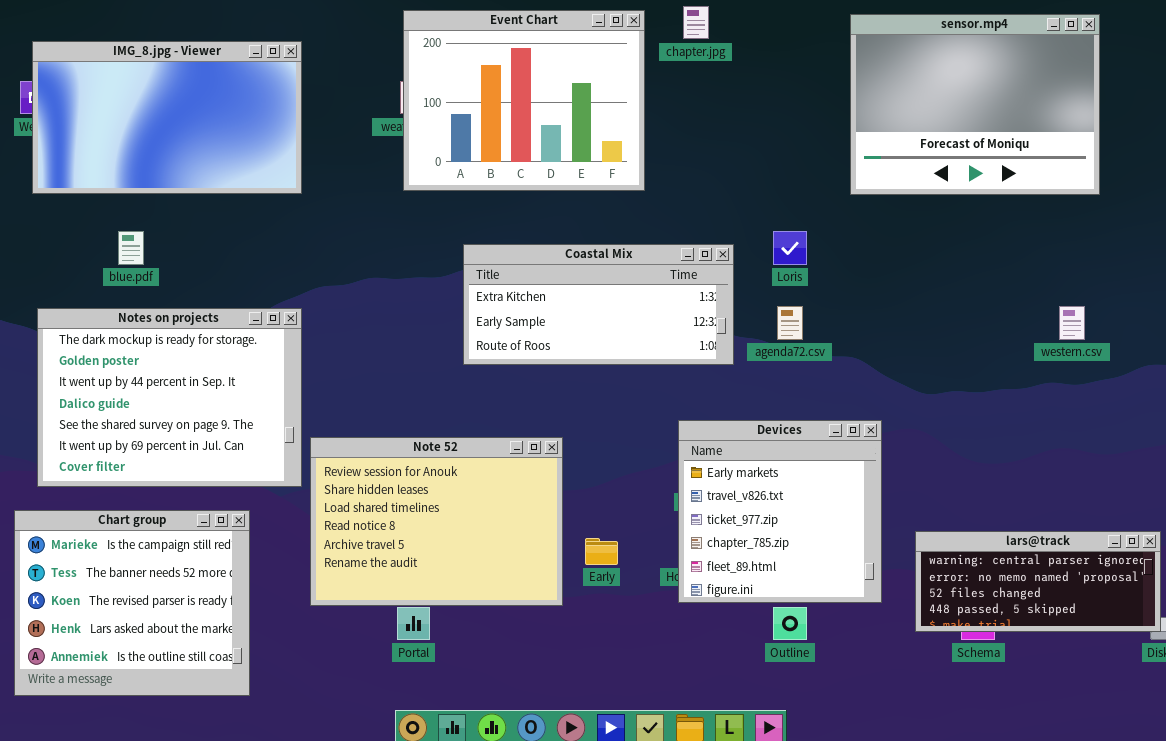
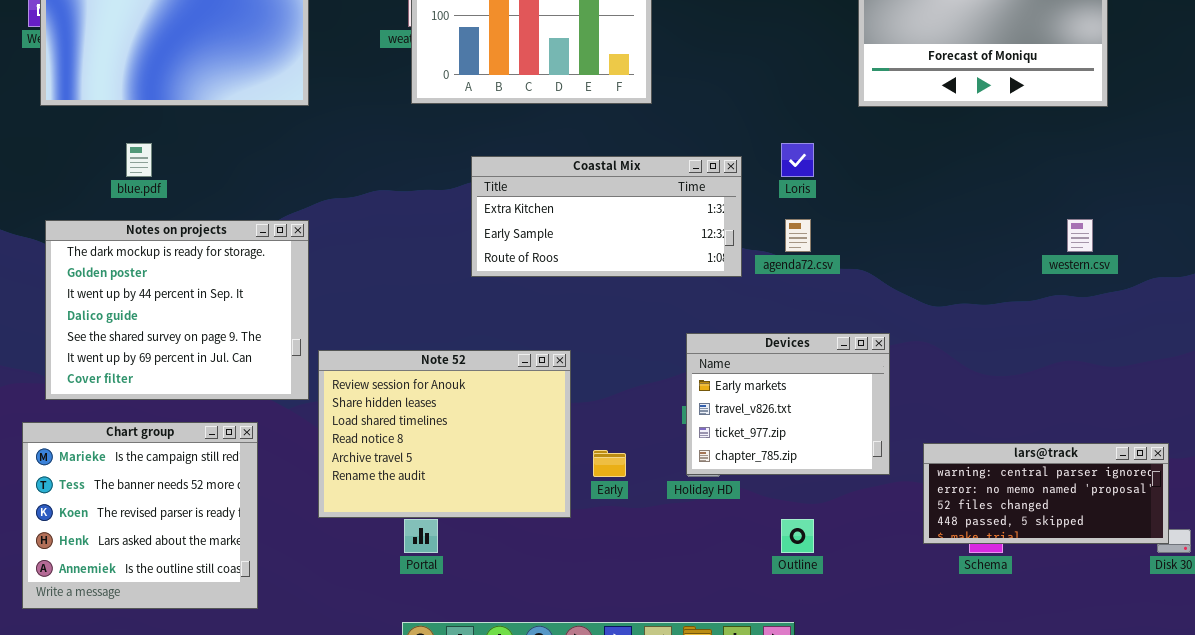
Devices: [678,420,882,603] -> [686,333,890,475], resized

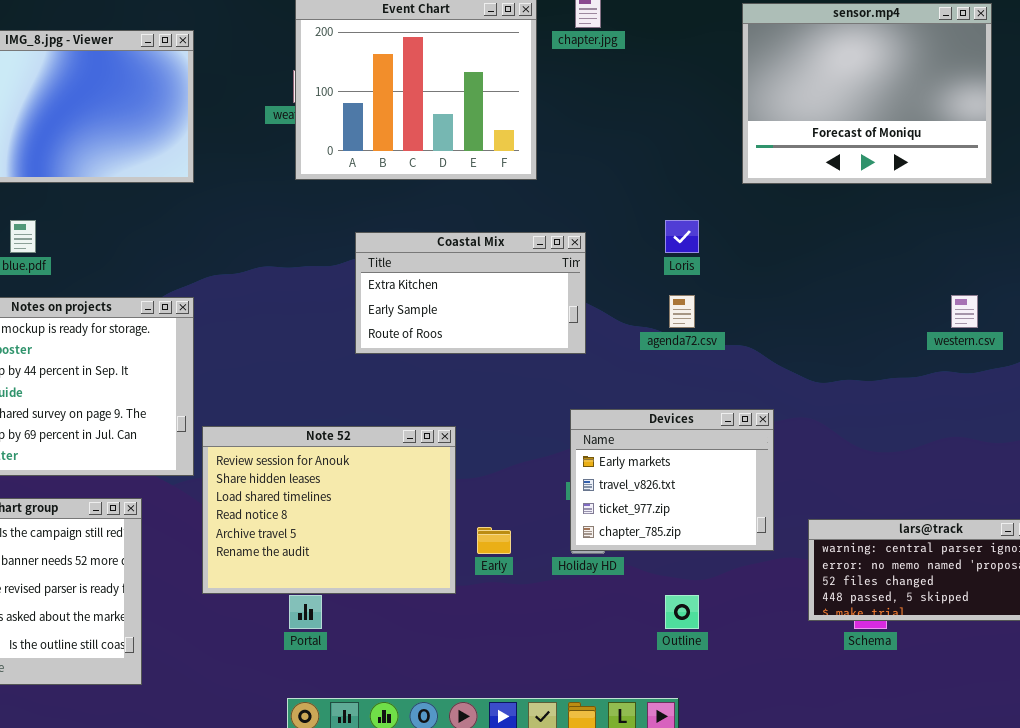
Coastal Mix: [471,156,742,277] -> [355,232,586,354], resized

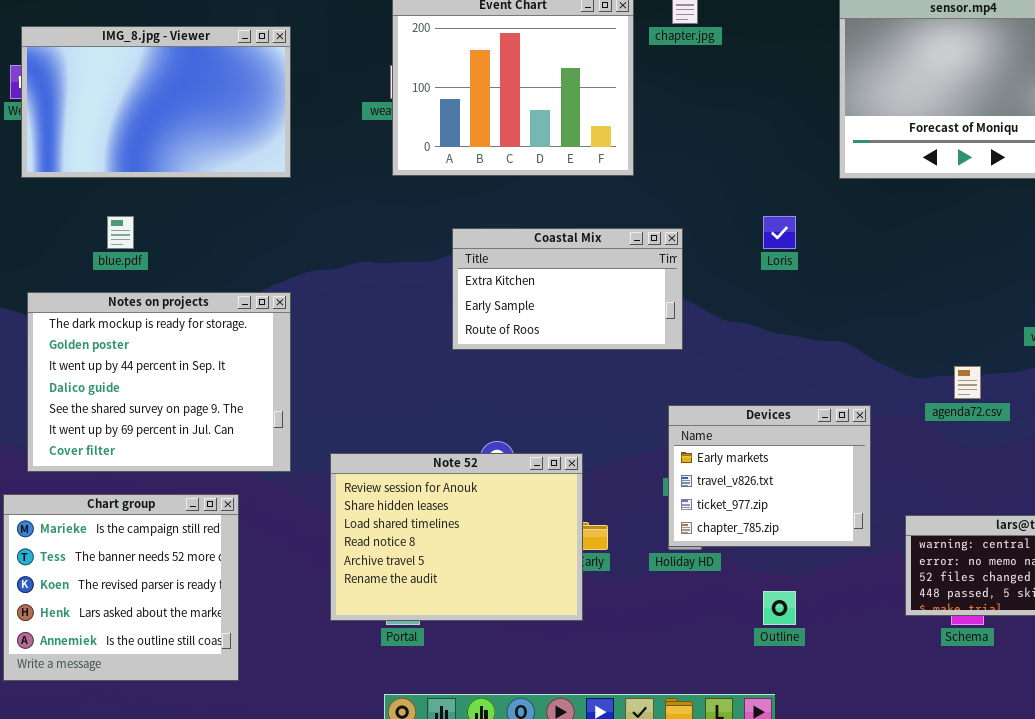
agenda72.csv: [669,295,695,328] -> [954,366,981,399], moved
Note 52: [202,426,456,594] -> [330,453,583,621], moved

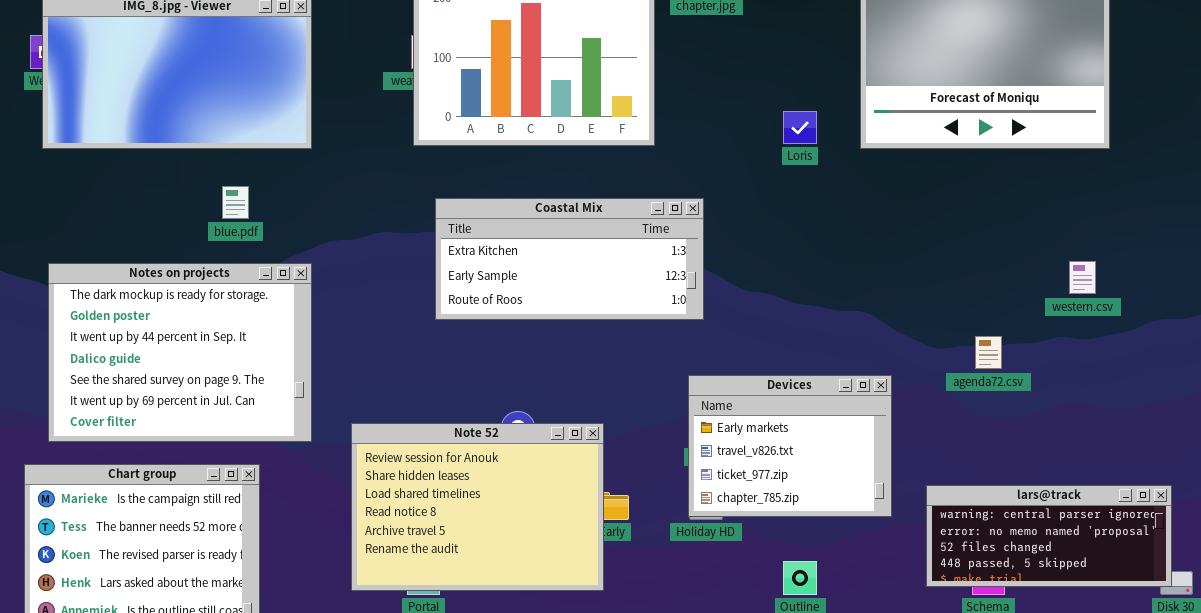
blue.pdf: [107,216,134,249] -> [222,186,249,219], moved
Loris: [763,216,796,249] -> [783,111,817,144], moved
Coastal Mix: [452,228,683,350] -> [435,198,704,320], resized

